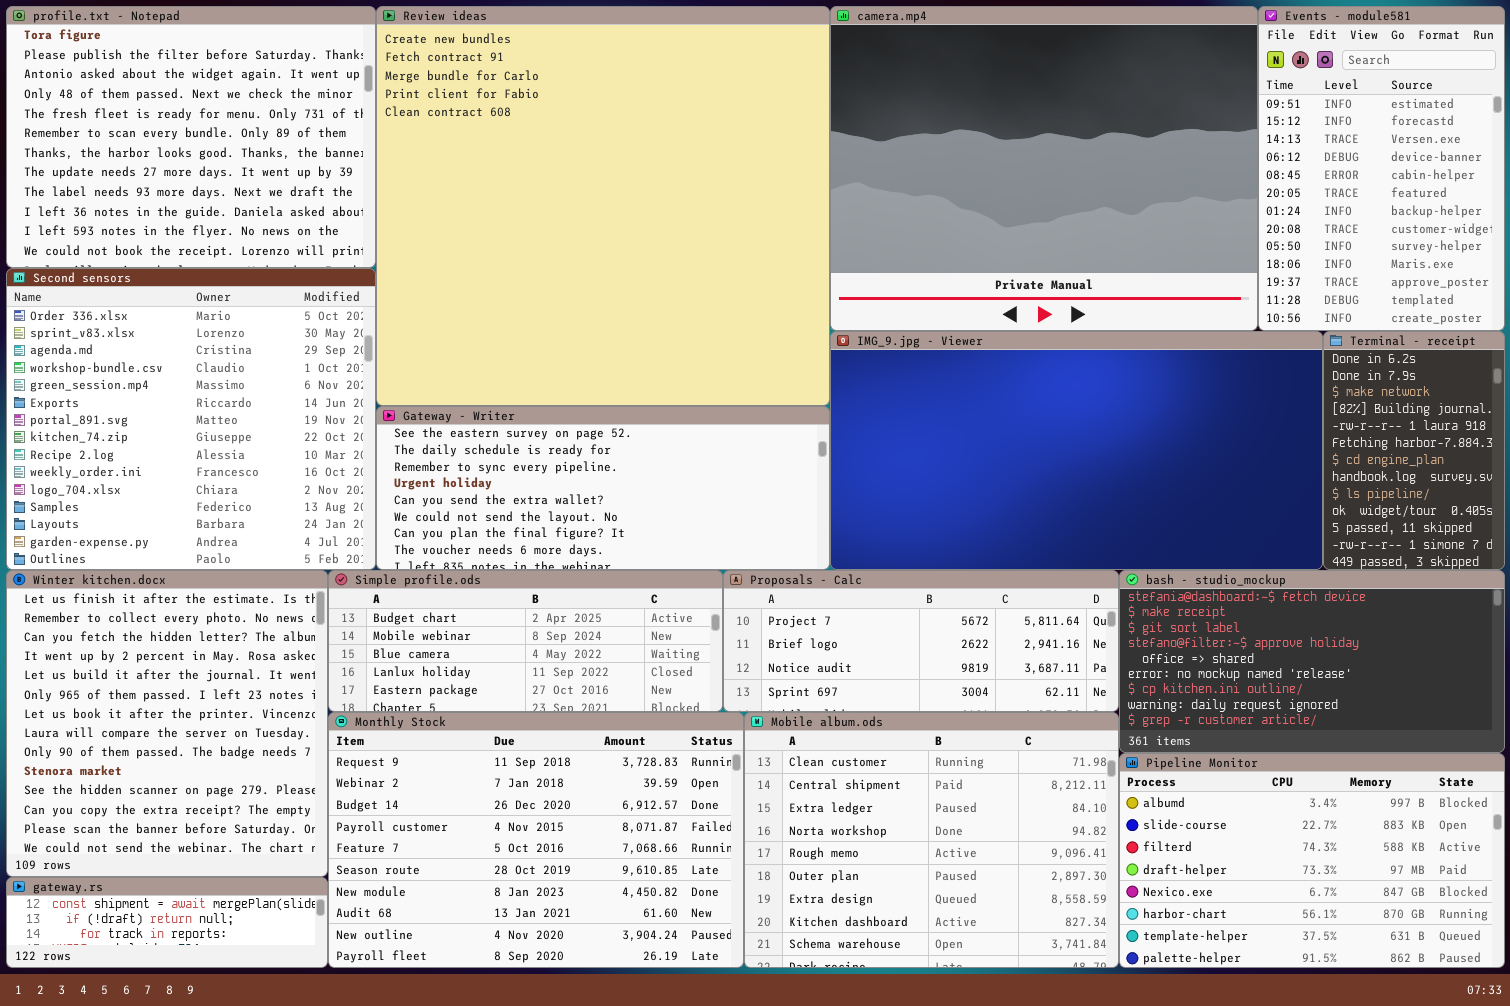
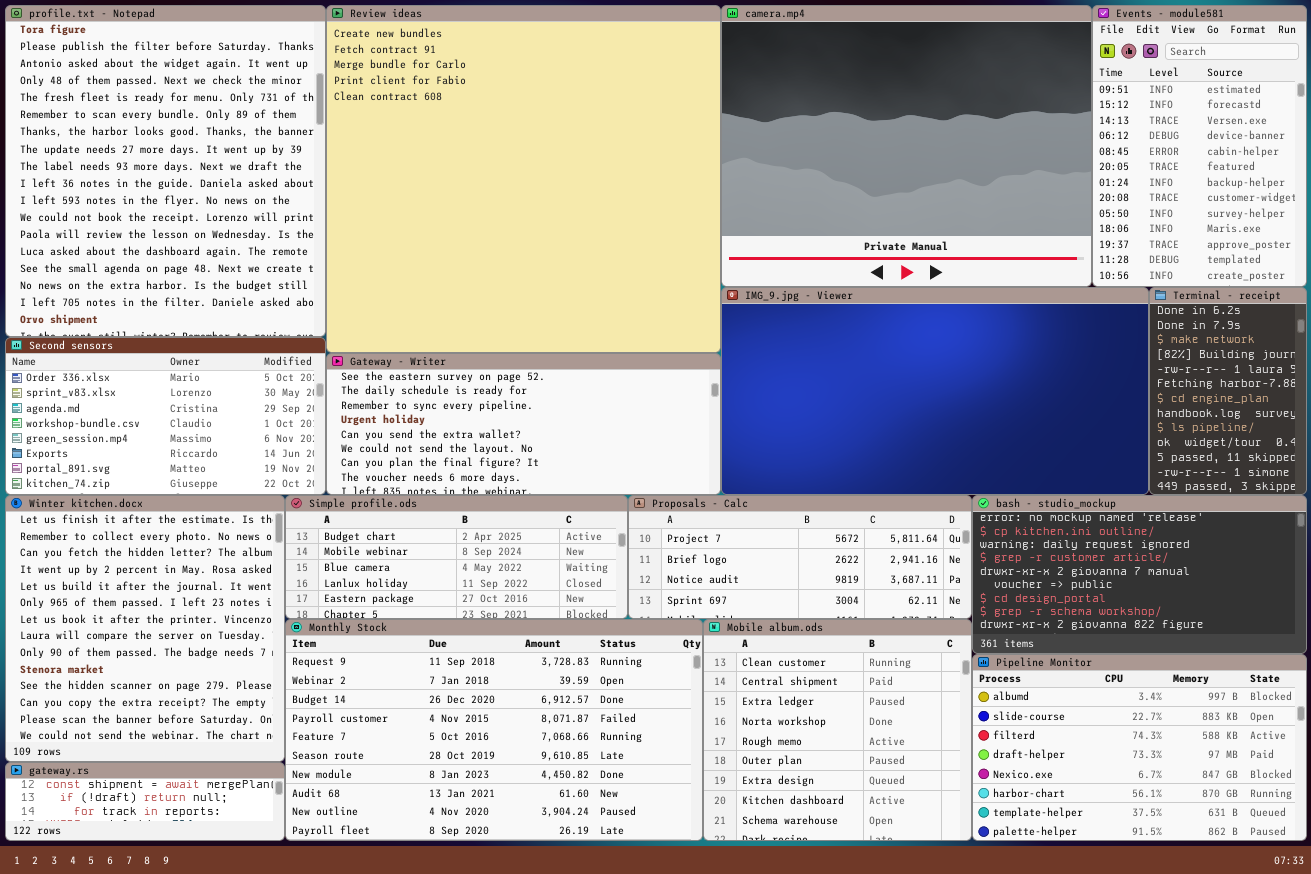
profile.txt - Notepad: [6,6,376,268] -> [5,5,326,337], resized
Second sensors: [6,268,376,570] -> [5,337,326,495], resized
bash - studio_mockup: [1119,570,1505,753] -> [972,495,1307,654], scrolled down 5 rows
Monthly Stock: [328,712,744,968] -> [285,619,703,841], resized
Mobile album.ods: [744,712,1119,968] -> [703,619,972,841], resized

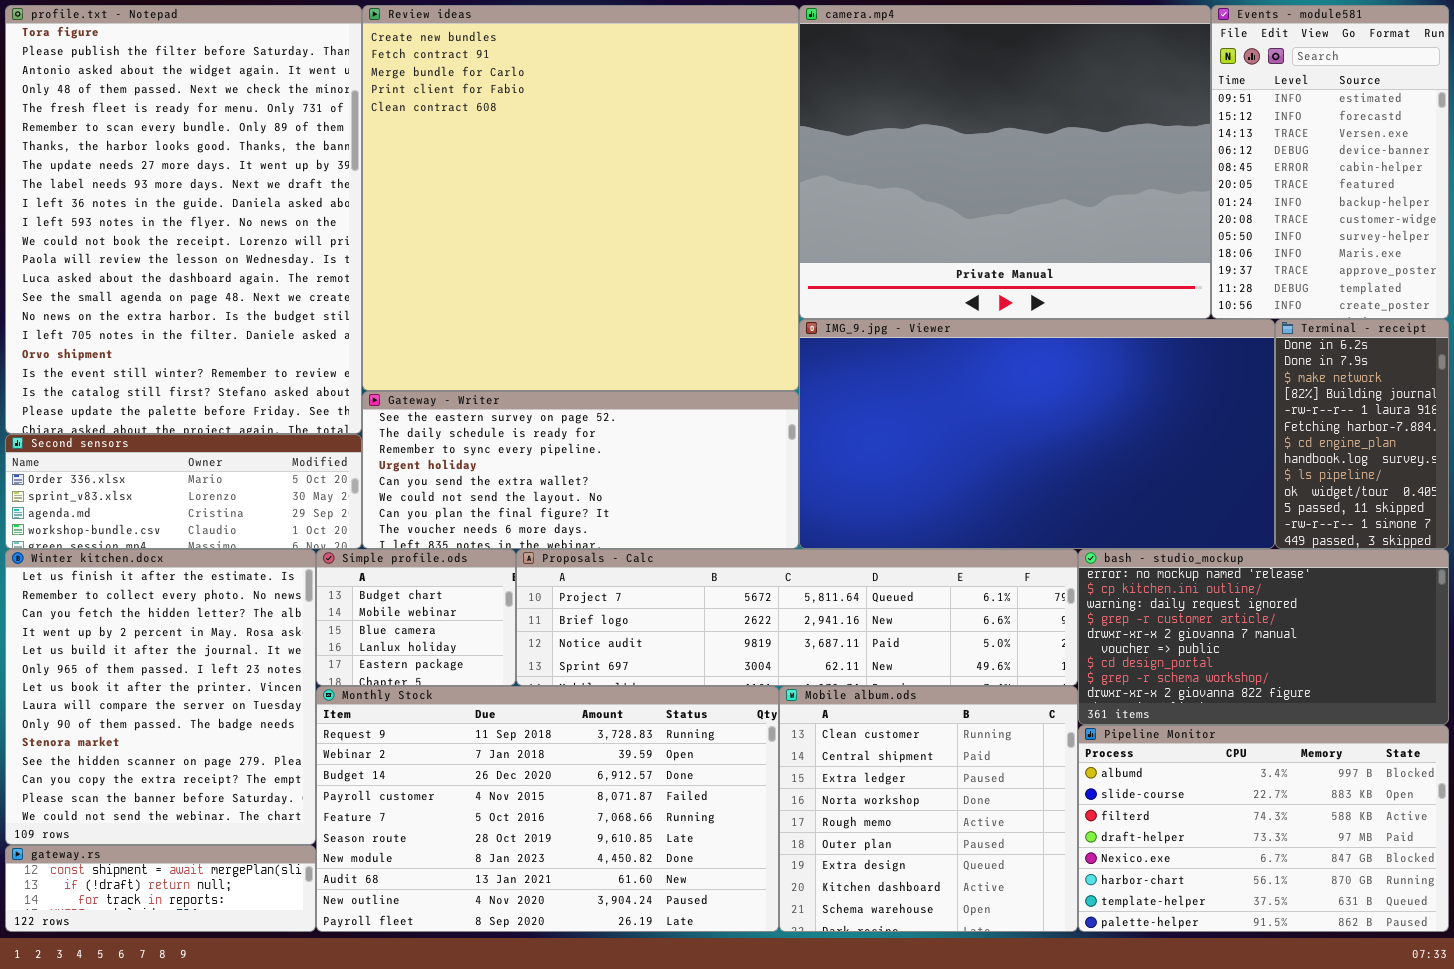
profile.txt - Notepad: [5,5,326,337] -> [5,5,362,434], resized
Second sensors: [5,337,326,495] -> [5,434,362,549], resized
Simple profile.ods: [285,495,628,619] -> [316,549,516,686], resized
Proposals - Calc: [628,495,972,619] -> [516,549,1078,686], resized

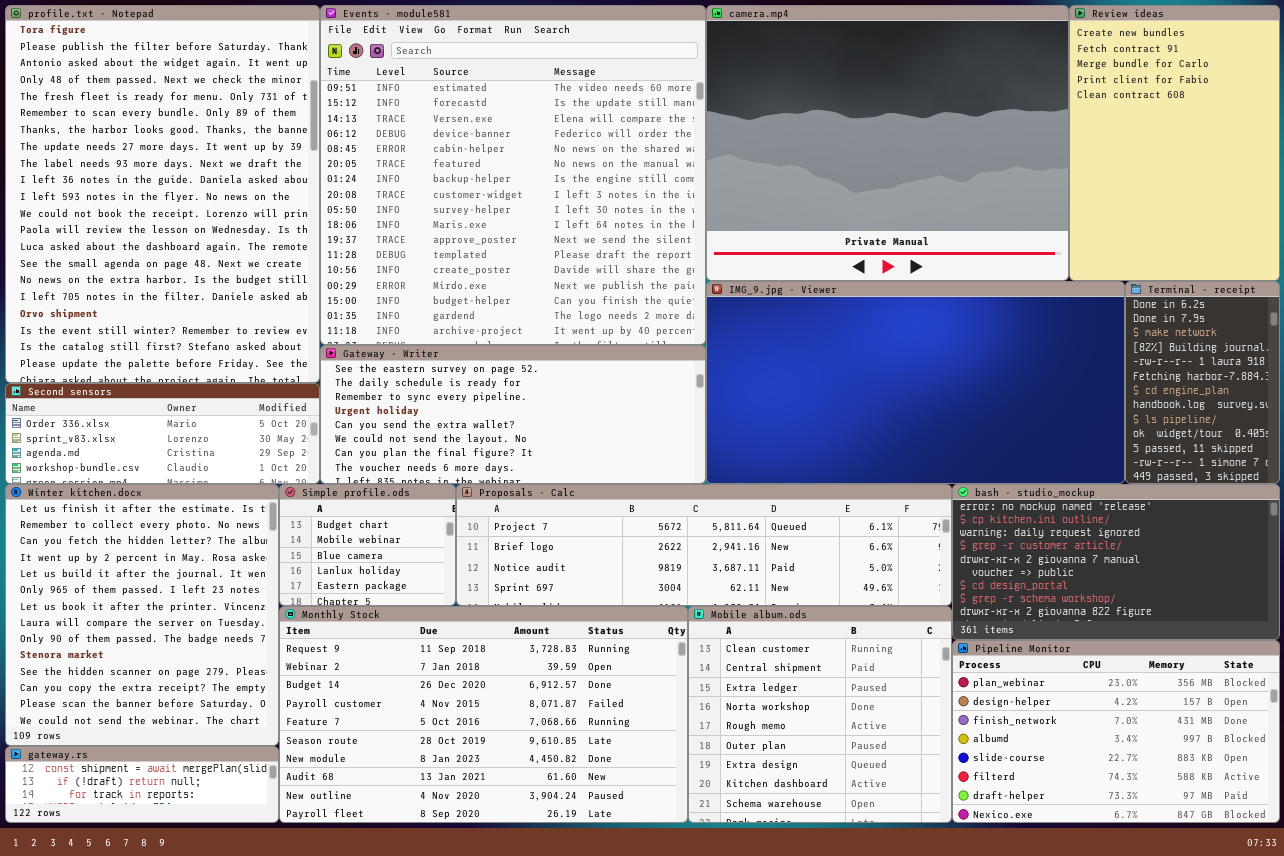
Review ideas: [362,5,799,391] -> [1069,5,1280,281], moved, resized
Events - module581: [1211,5,1449,319] -> [320,5,706,345], moved, resized
Pipeline Monitor: [1078,725,1449,932] -> [952,640,1280,823], scrolled up 3 rows

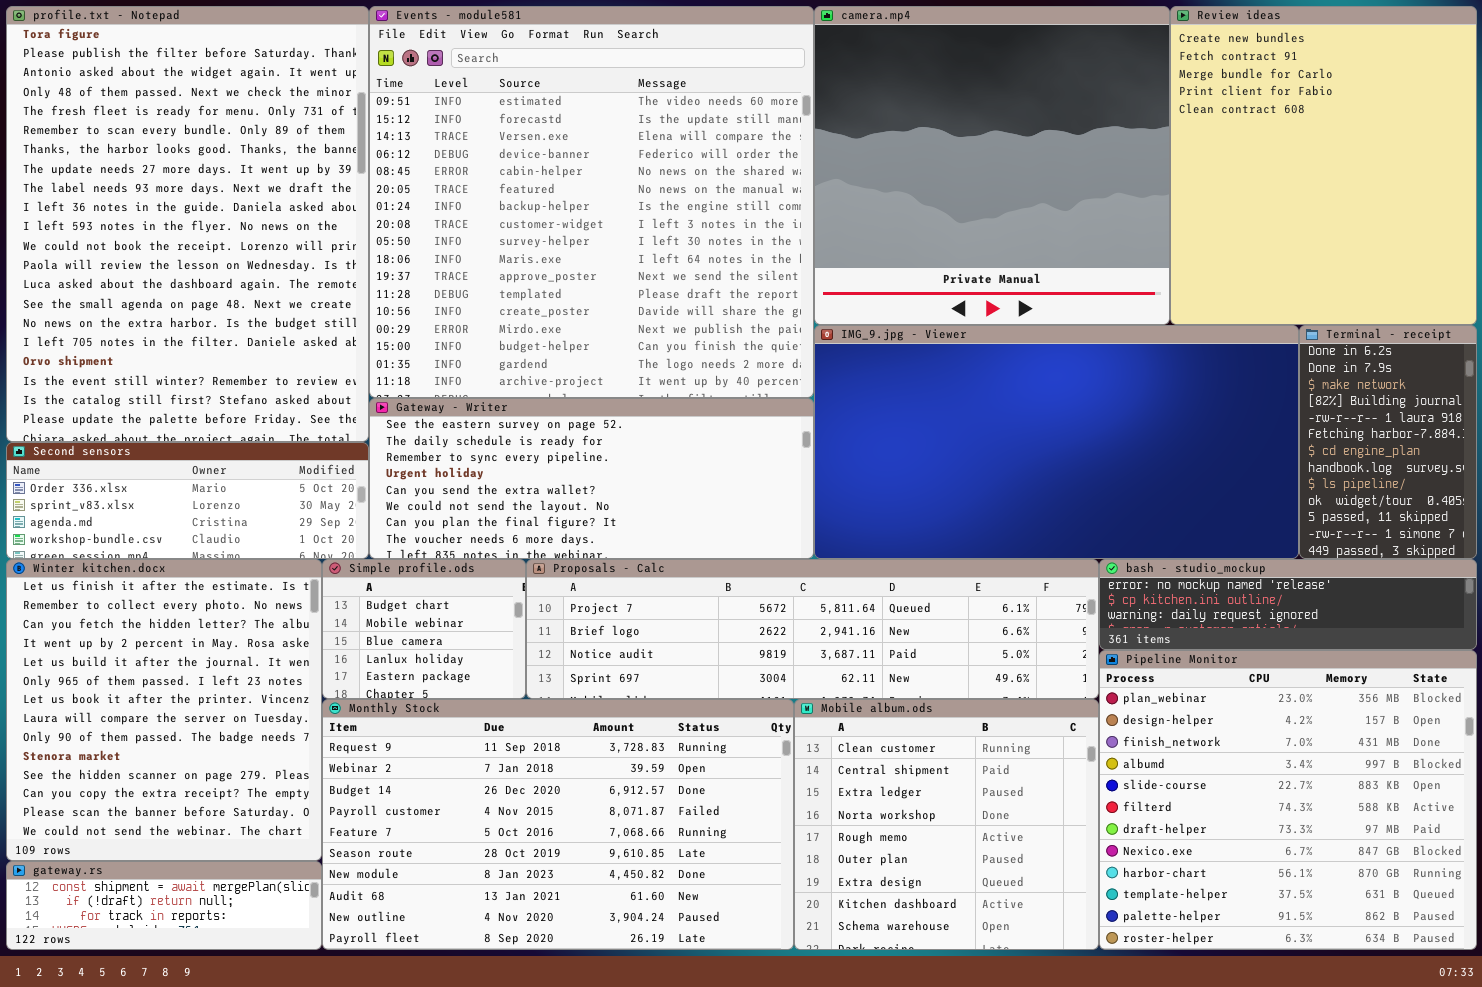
camera.mp4: [706,5,1069,281] -> [814,6,1170,325], resized
Review ideas: [1069,5,1280,281] -> [1170,6,1477,325], resized
bash - studio_mockup: [952,484,1280,640] -> [1099,559,1477,650], resized
Pipeline Monitor: [952,640,1280,823] -> [1099,650,1477,950], resized

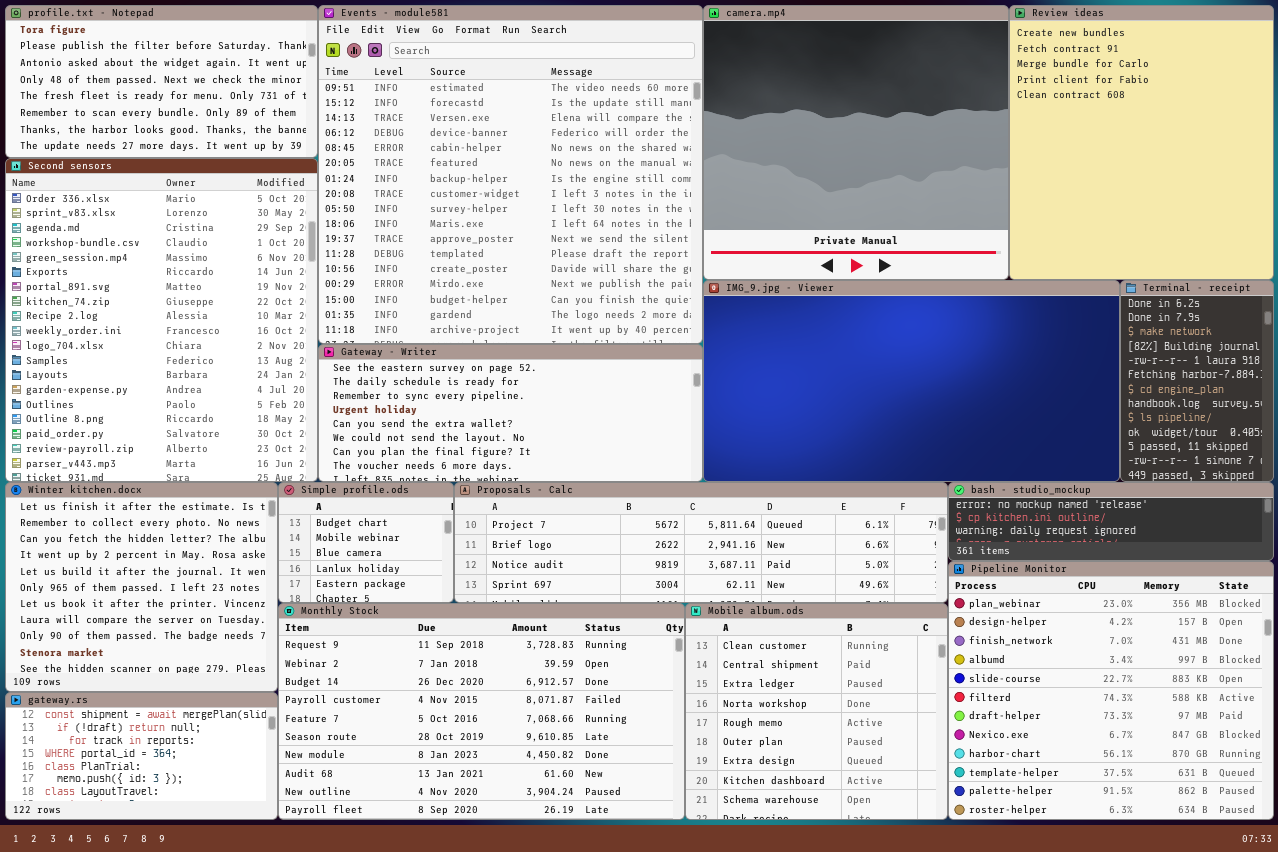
profile.txt - Notepad: [6,6,369,442] -> [5,5,318,158], resized
Second sensors: [6,442,369,559] -> [5,158,318,482], resized
Winter kitchen.docx: [6,559,322,861] -> [5,482,278,692], resized
gateway.rs: [6,861,322,950] -> [5,692,278,820], resized

